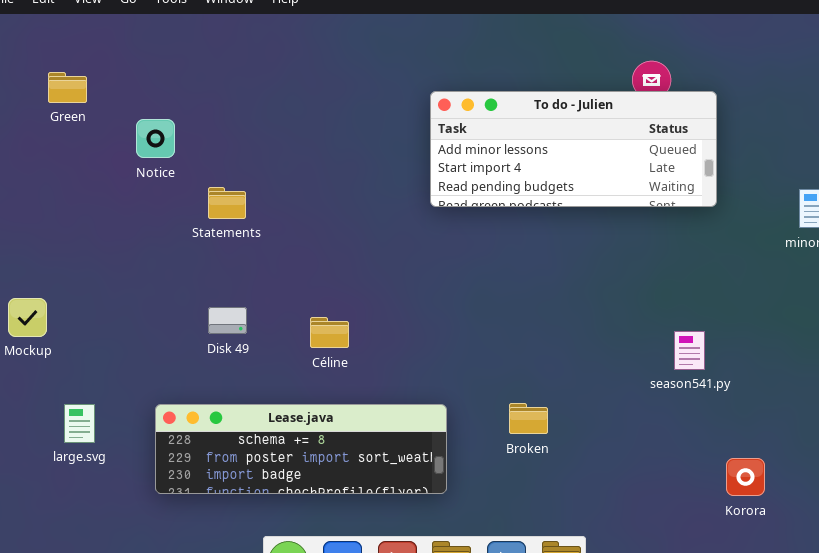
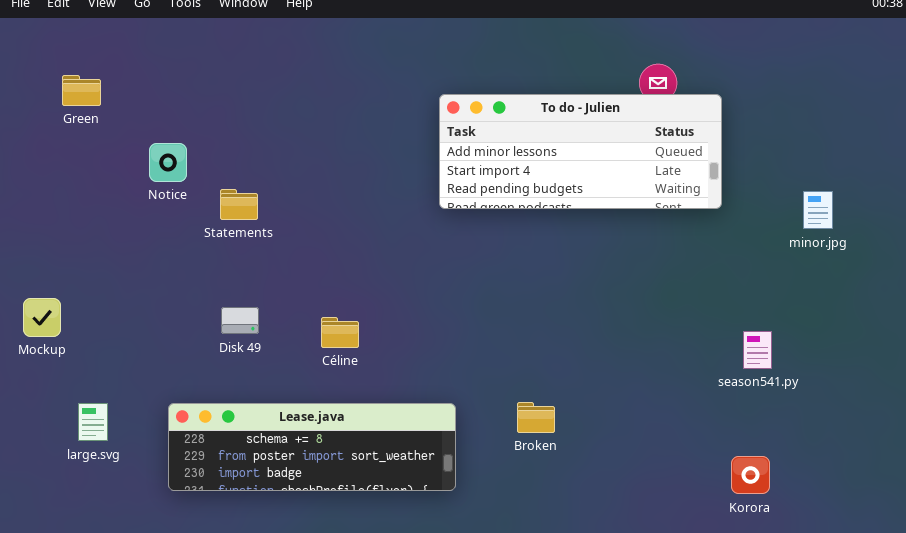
Notice: [136,119,175,158] -> [149,143,187,182], moved
season541.py: [674,331,705,370] -> [743,331,772,369], moved

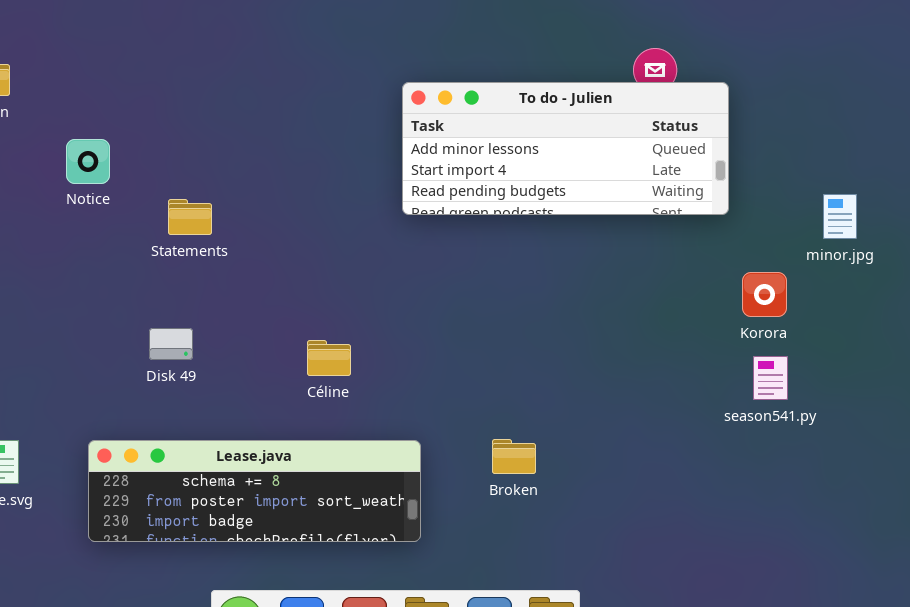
Statements: [220,189,258,220] -> [168,199,212,235], moved
Céline: [321,317,359,348] -> [307,340,351,376], moved
Korora: [731,456,770,494] -> [742,272,787,317], moved

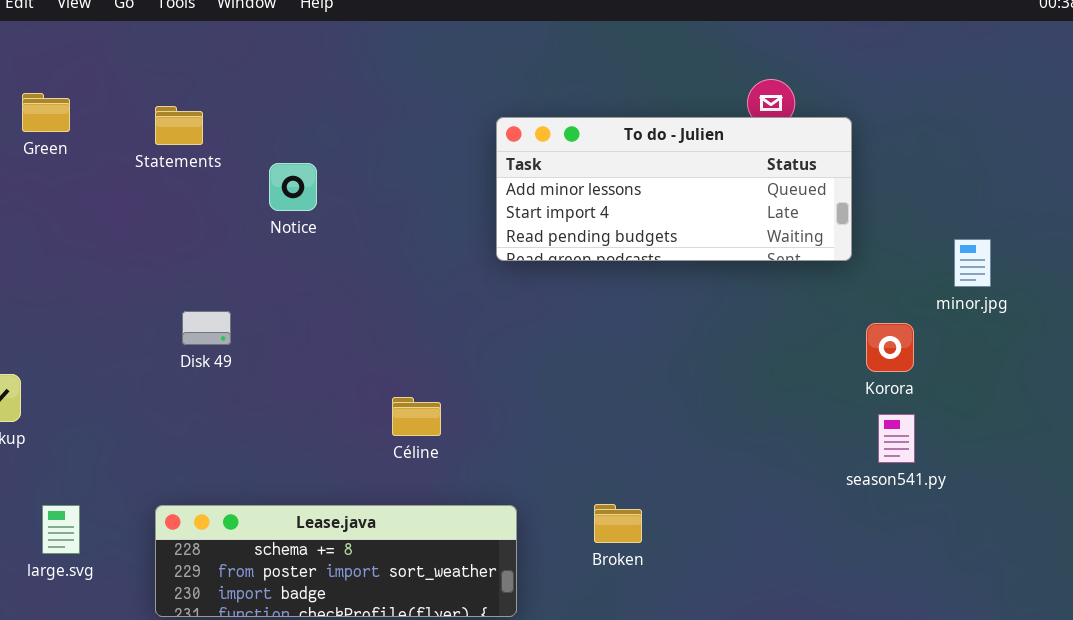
Notice: [66,139,110,184] -> [269,163,317,211], moved
Statements: [168,199,212,235] -> [155,106,203,145], moved
Disk 49: [149,328,193,360] -> [182,311,231,345], moved

